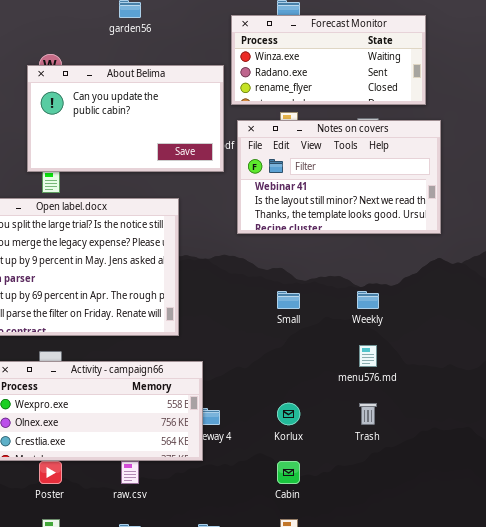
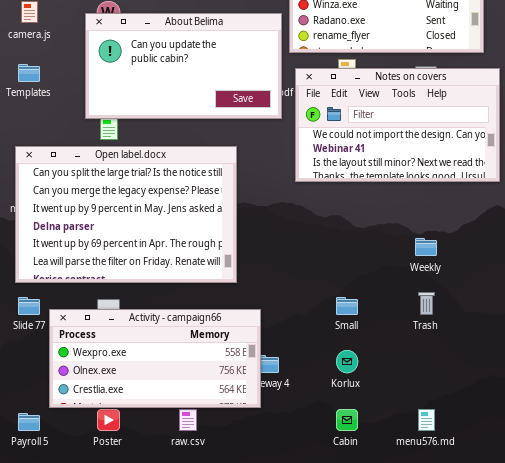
Notes on covers: [237,120,441,234] -> [295,68,500,182], scrolled up 1 row
Small: [277,291,300,309] -> [336,297,358,315], moved
menu576.md: [359,345,377,367] -> [418,409,435,431], moved
Trash: [359,403,377,425] -> [418,292,435,315], moved

